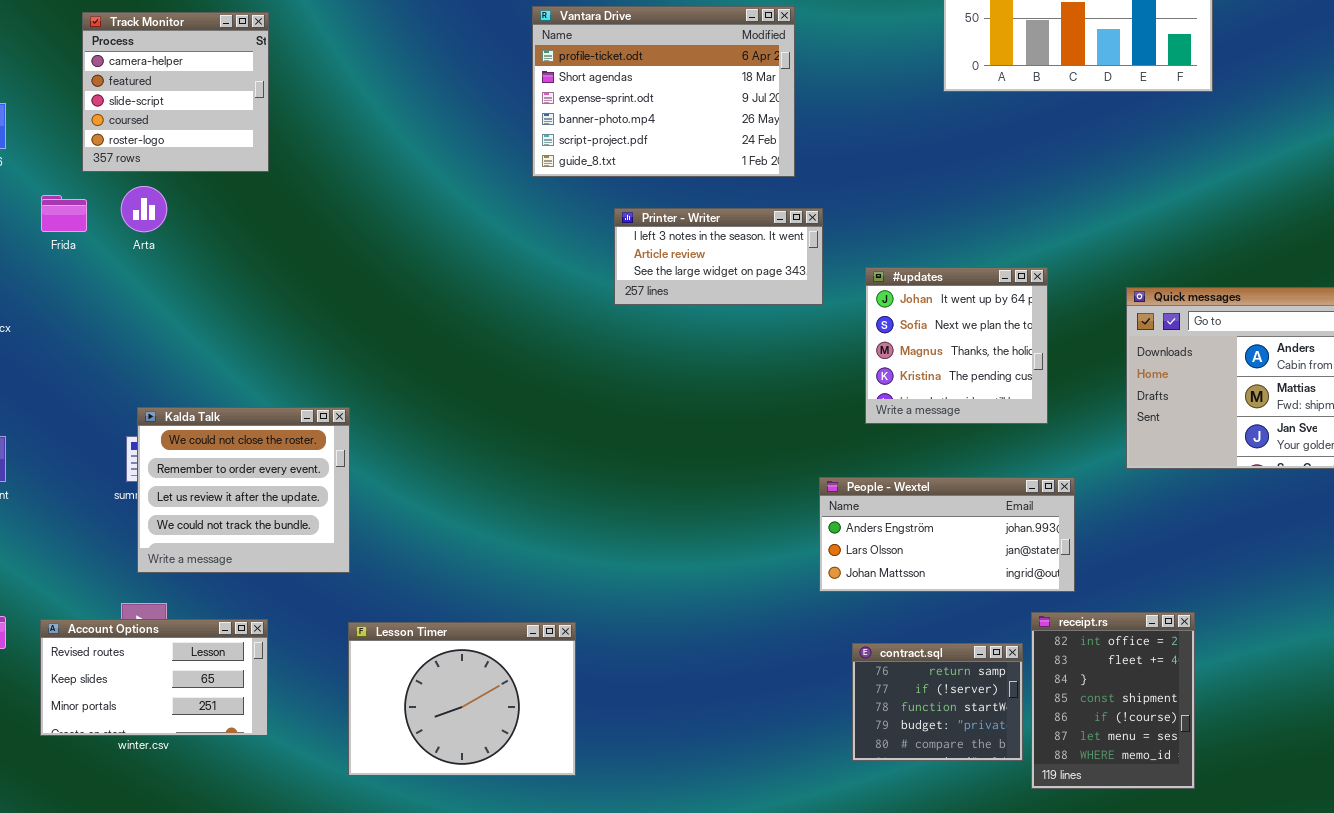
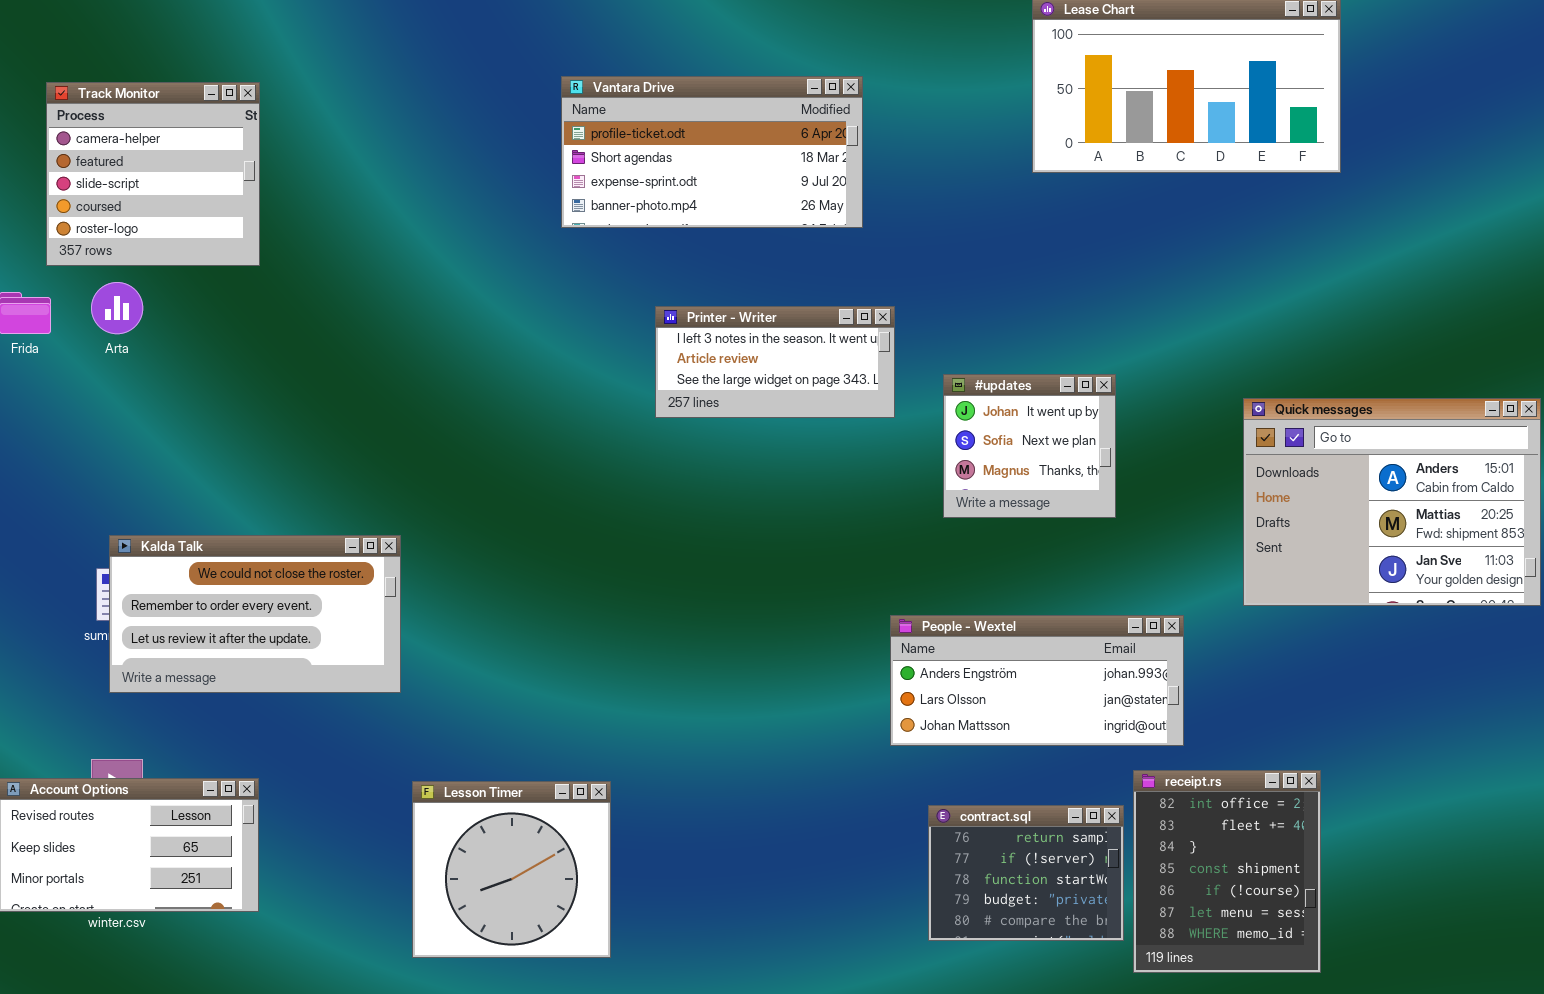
Vantara Drive: [532,6,795,177] -> [561,76,863,228], resized
#updates: [865,267,1048,424] -> [943,374,1116,518], resized
Kalda Talk: [137,407,350,573] -> [109,535,401,693], resized
Lesson Timer: [348,622,576,776] -> [412,781,611,958], resized

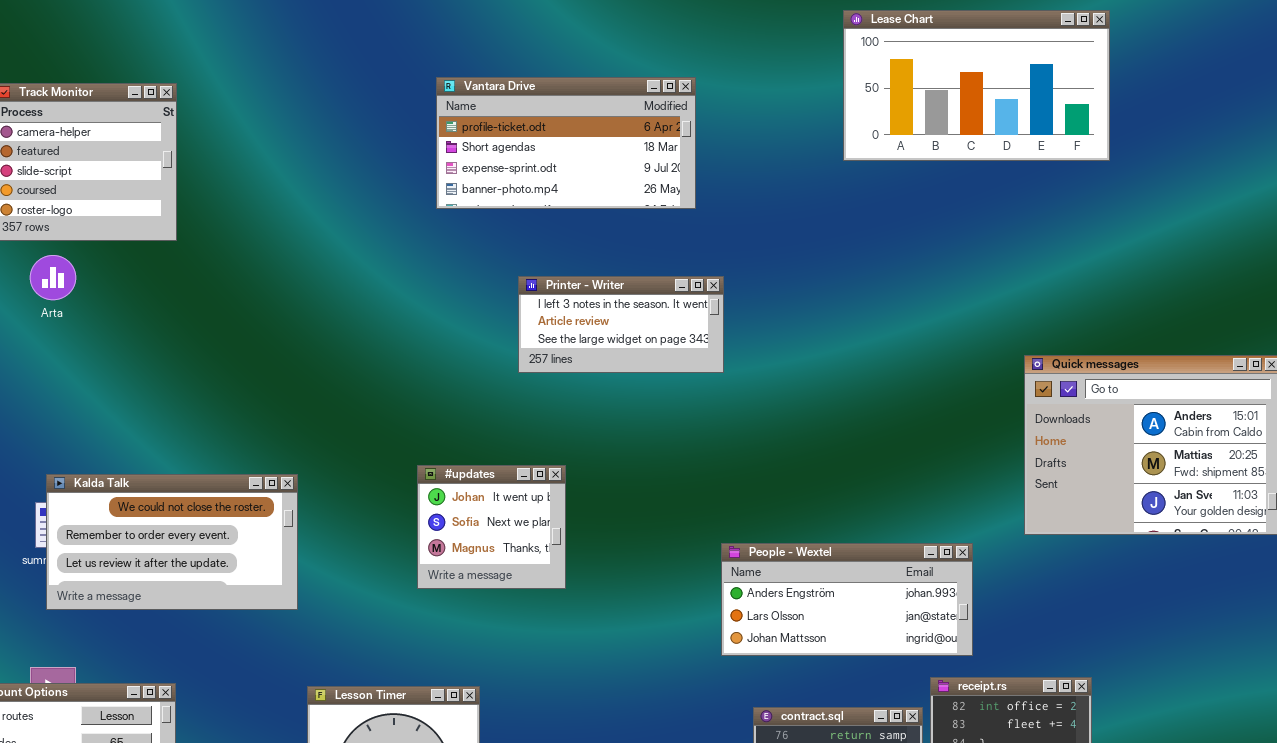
#updates: [943,374,1116,518] -> [417,465,566,589], moved

